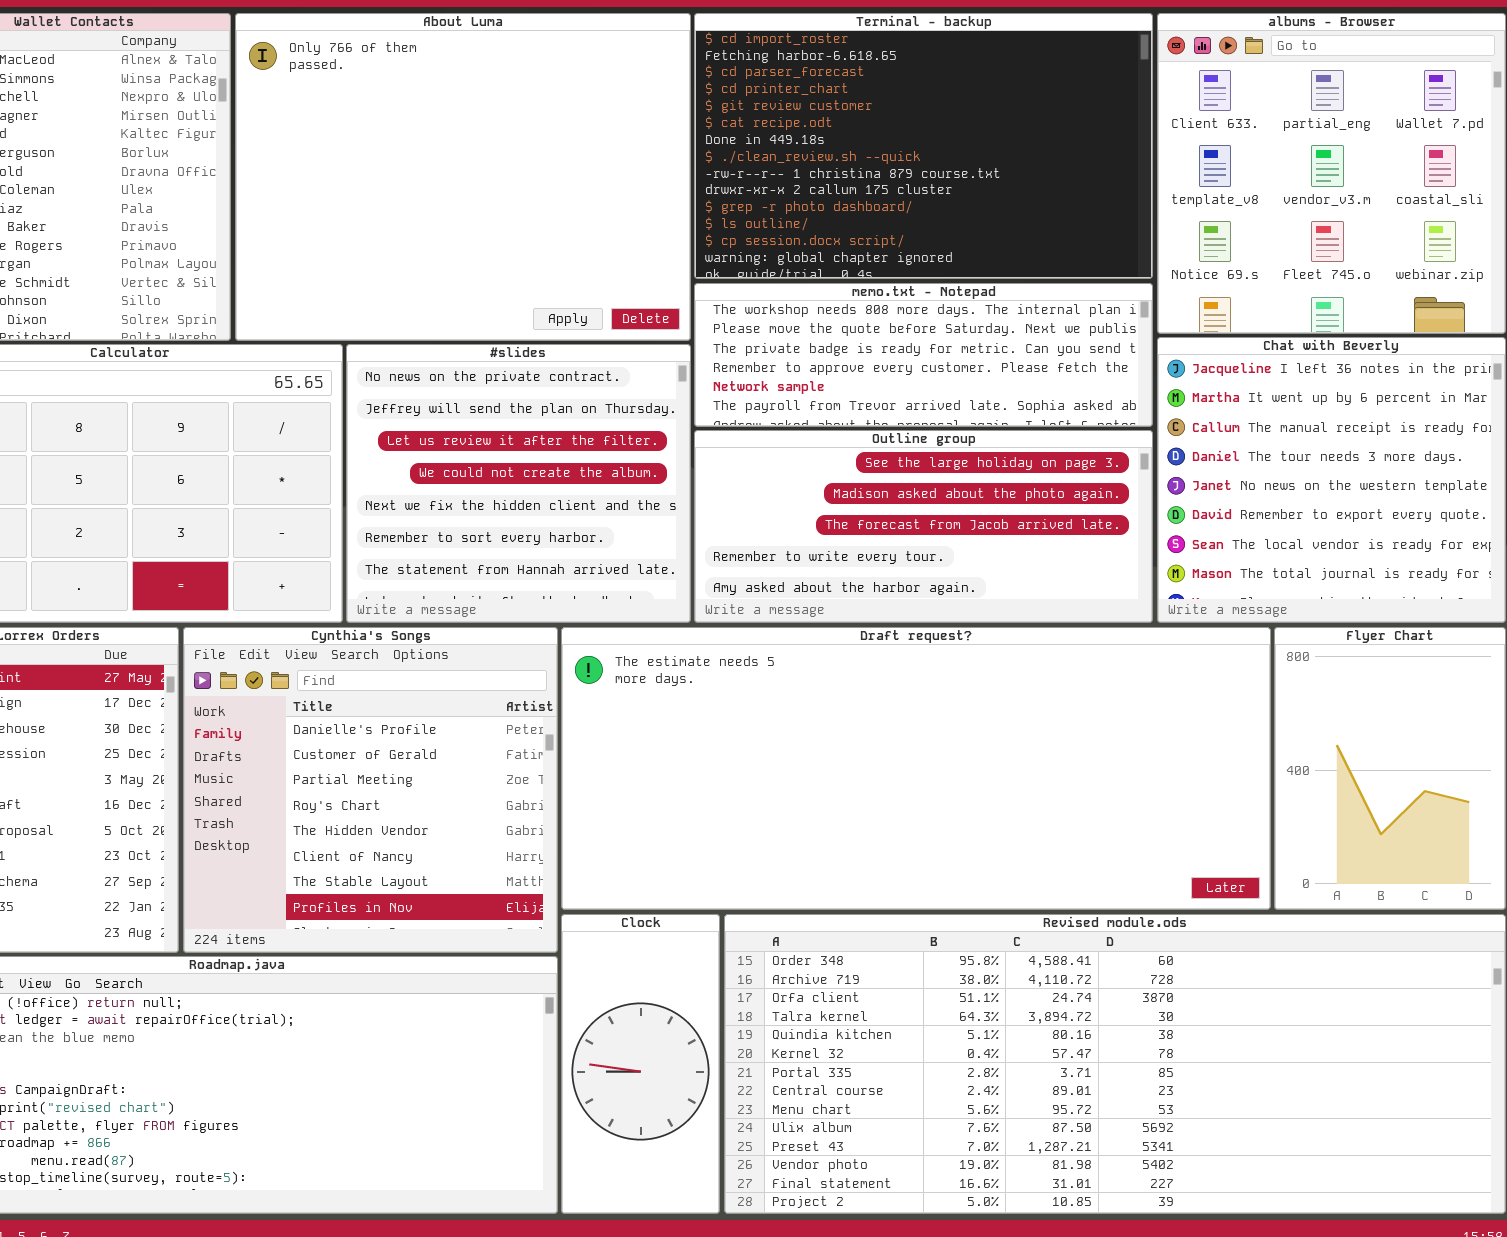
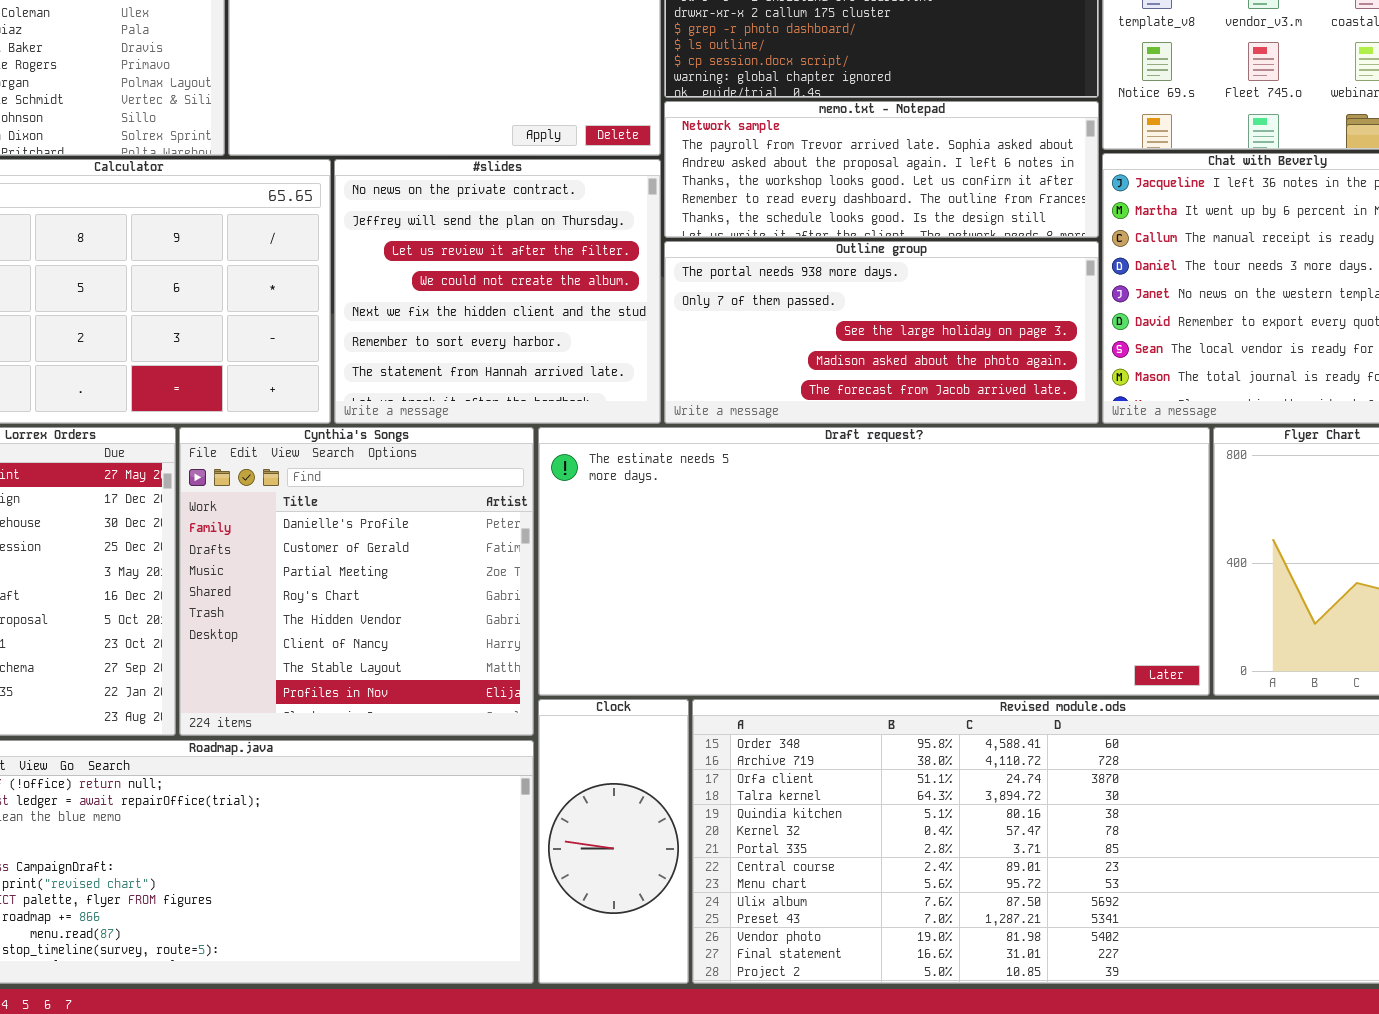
memo.txt - Notepad: [694,283,1153,427] -> [664,101,1099,238], scrolled down 4 rows
Outline group: [694,430,1153,623] -> [664,241,1099,424], scrolled up 2 rows

